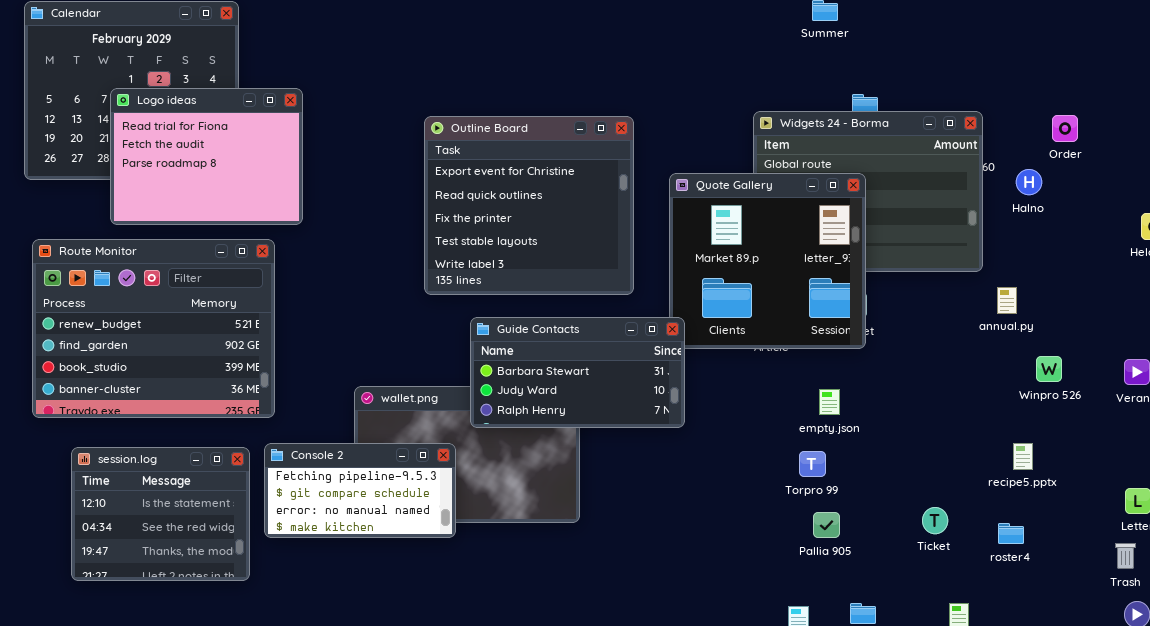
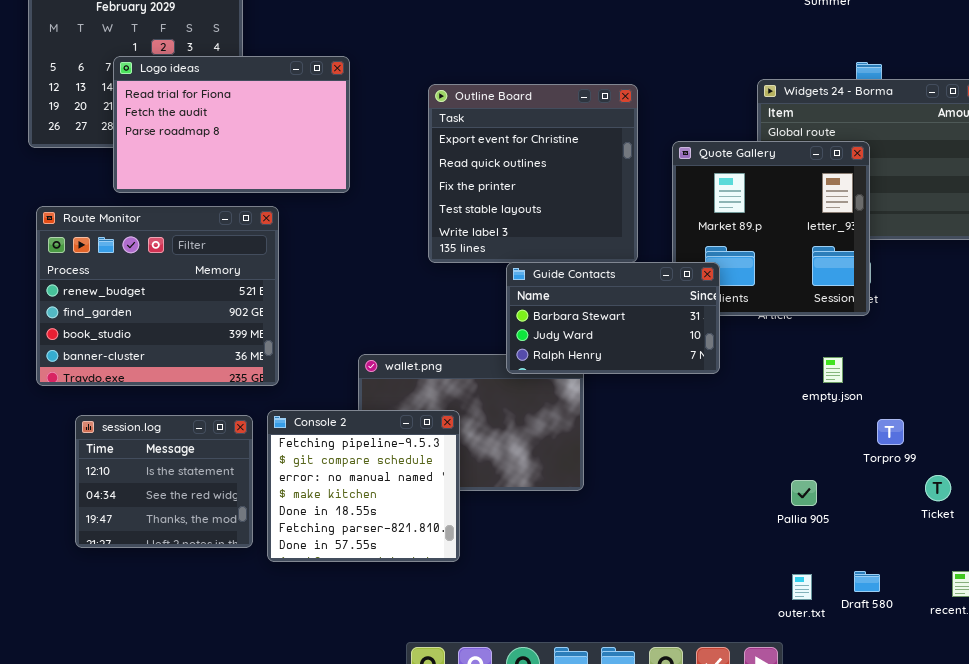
Logo ideas: [110,88,303,225] -> [113,56,350,193], resized
Guide Contacts: [470,317,685,428] -> [506,262,720,374], moved
Console 2: [264,443,456,538] -> [267,410,460,562], resized
Torpro 99: [799,451,826,477] -> [877,419,904,445], moved
Pallia 905: [813,512,840,538] -> [791,480,817,506], moved

